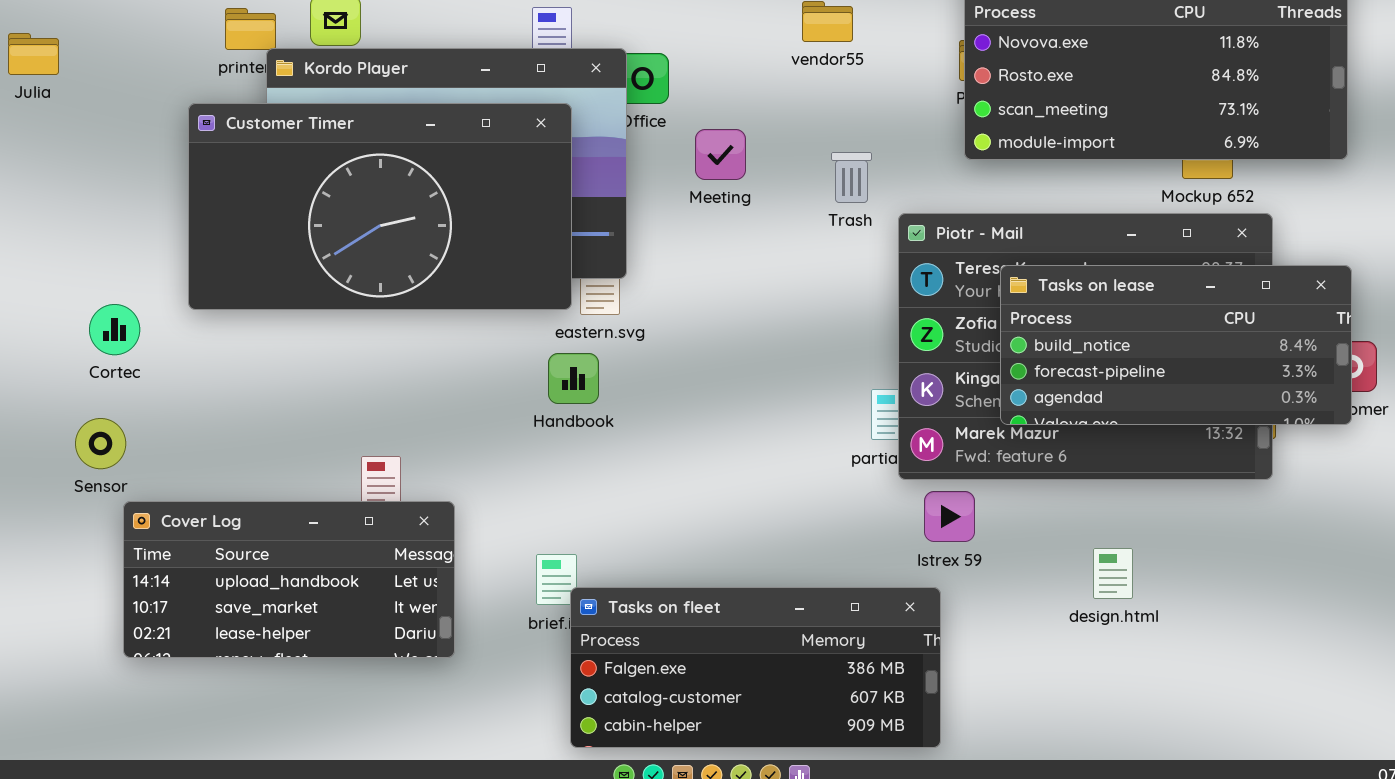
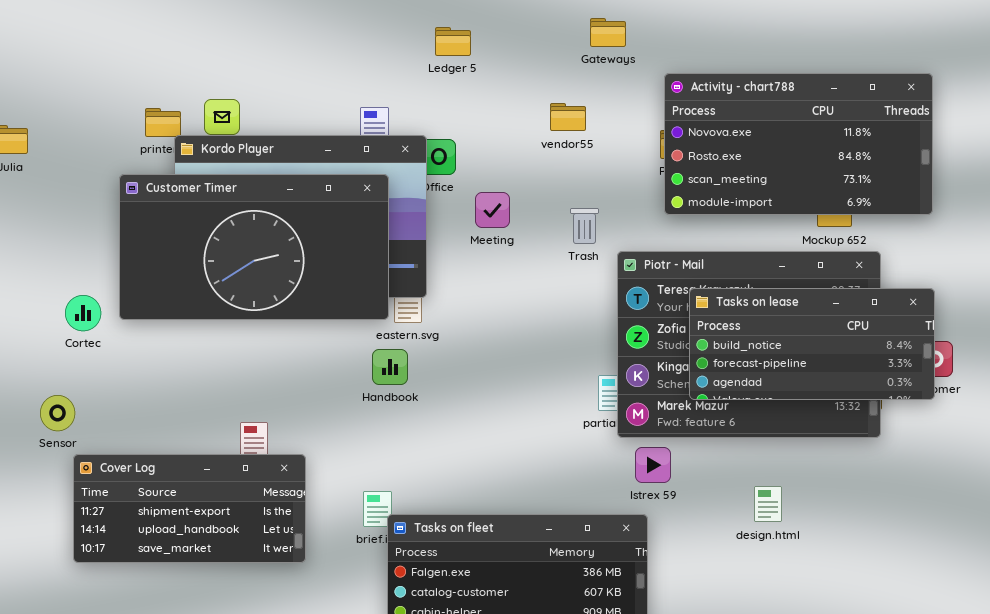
Cortec: [89,304,140,355] -> [65,295,101,331], moved
Cover Log: [123,501,455,658] -> [73,454,306,563], scrolled up 1 row

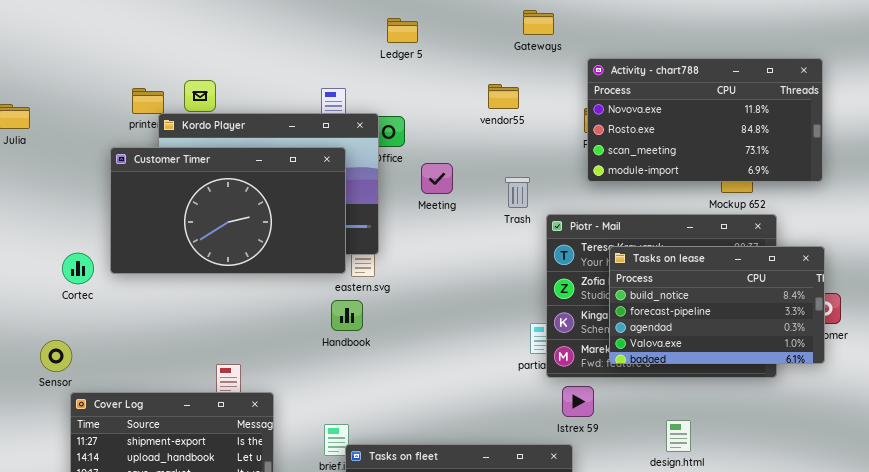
Tasks on lease: [689,288,935,400] -> [609,246,825,364], resized

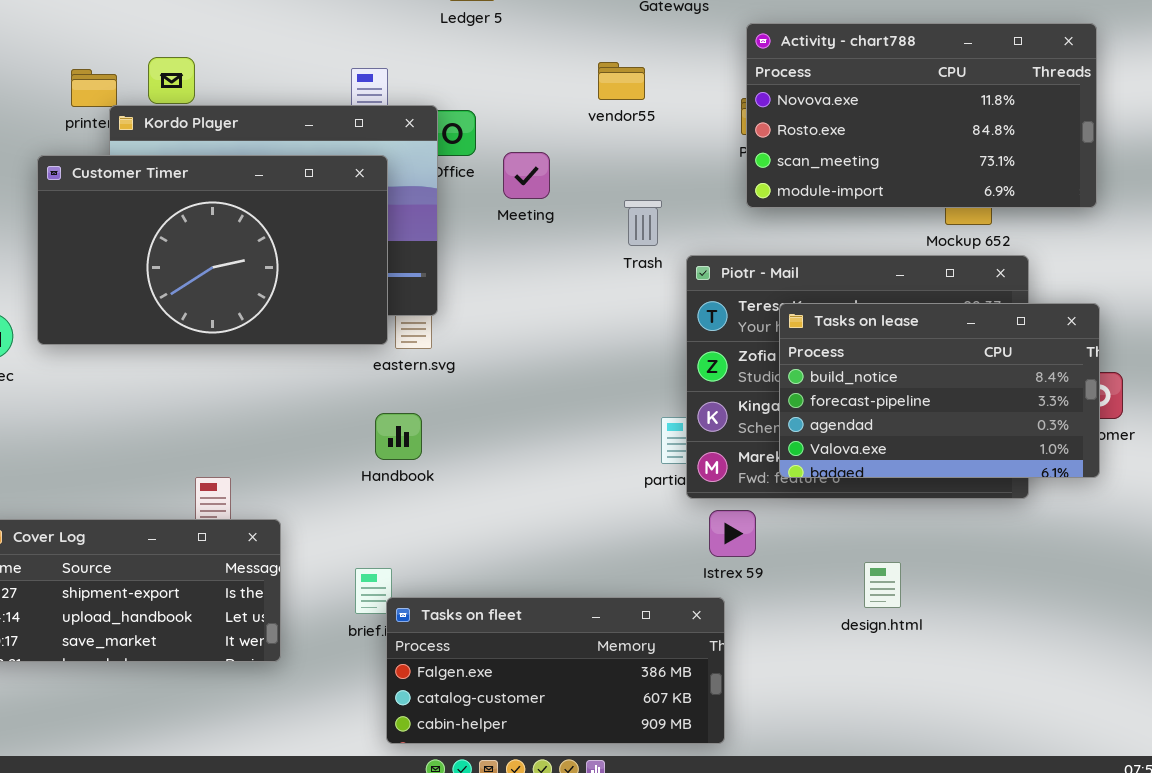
Meeting: [421,163,453,194] -> [503,152,550,199], moved
Handbook: [331,300,363,331] -> [375,413,422,460], moved

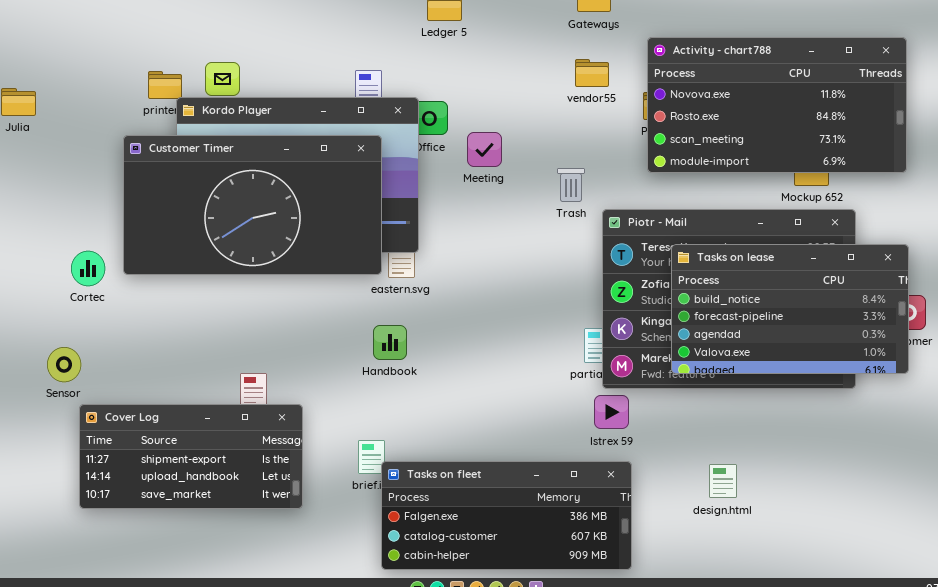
vendor55: [598,62,645,100] -> [575,59,609,87], moved
Istrex 59: [709,510,756,557] -> [594,395,629,429], moved
design.html: [864,562,901,608] -> [709,464,737,498], moved

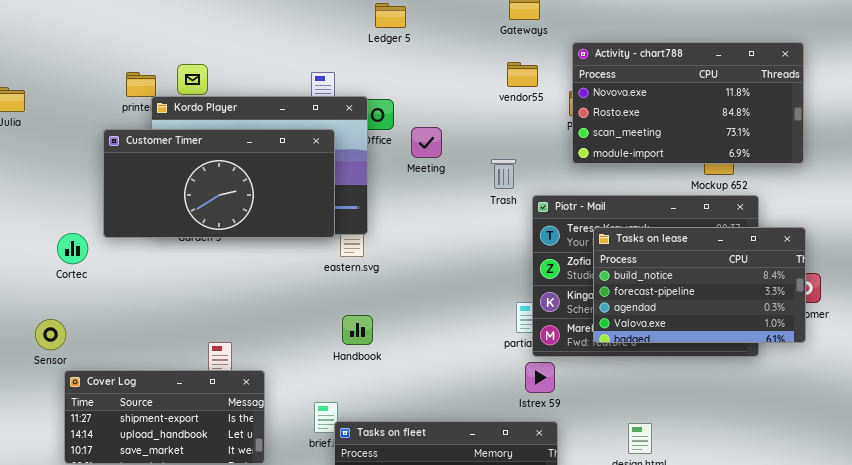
Customer Timer: [123,135,382,275] -> [103,129,335,238], resized
Handbook: [373,325,407,360] -> [342,315,373,345], moved

